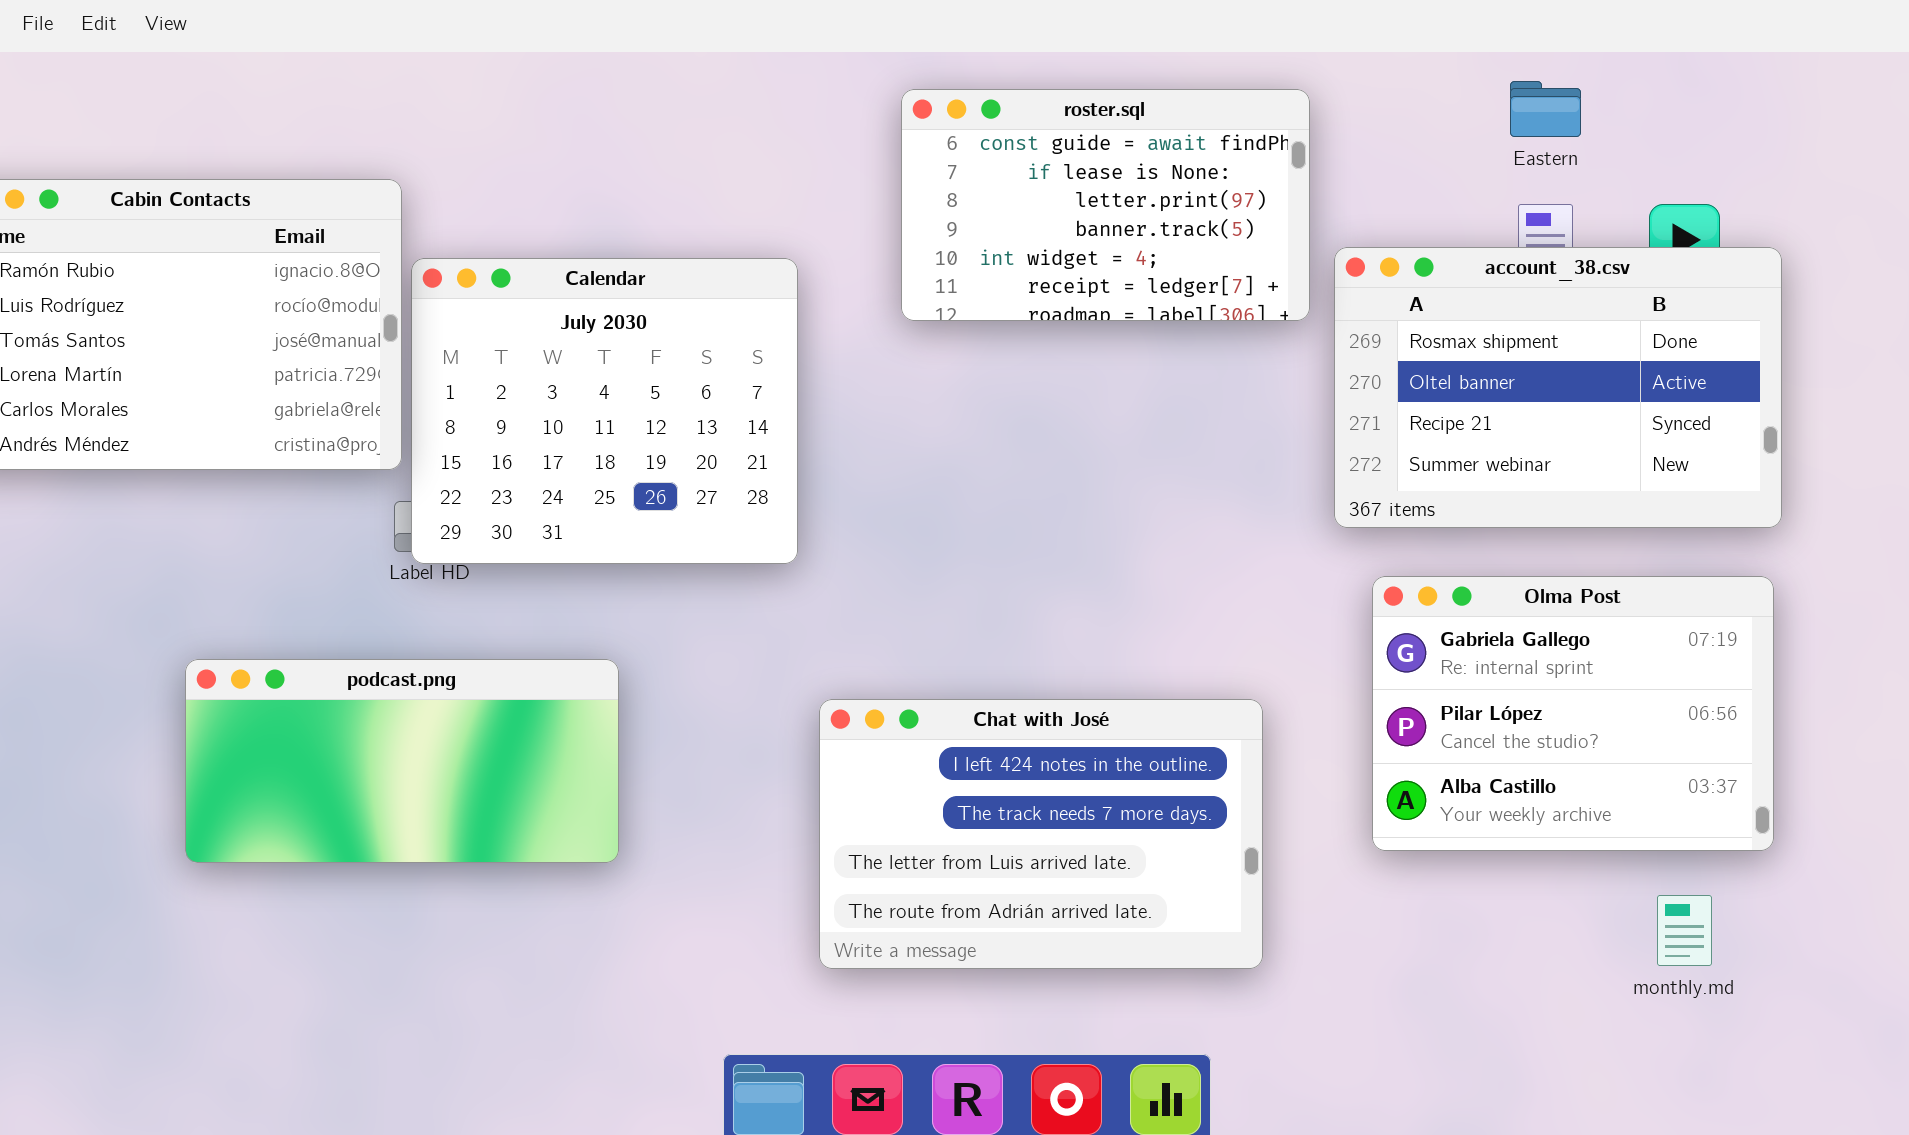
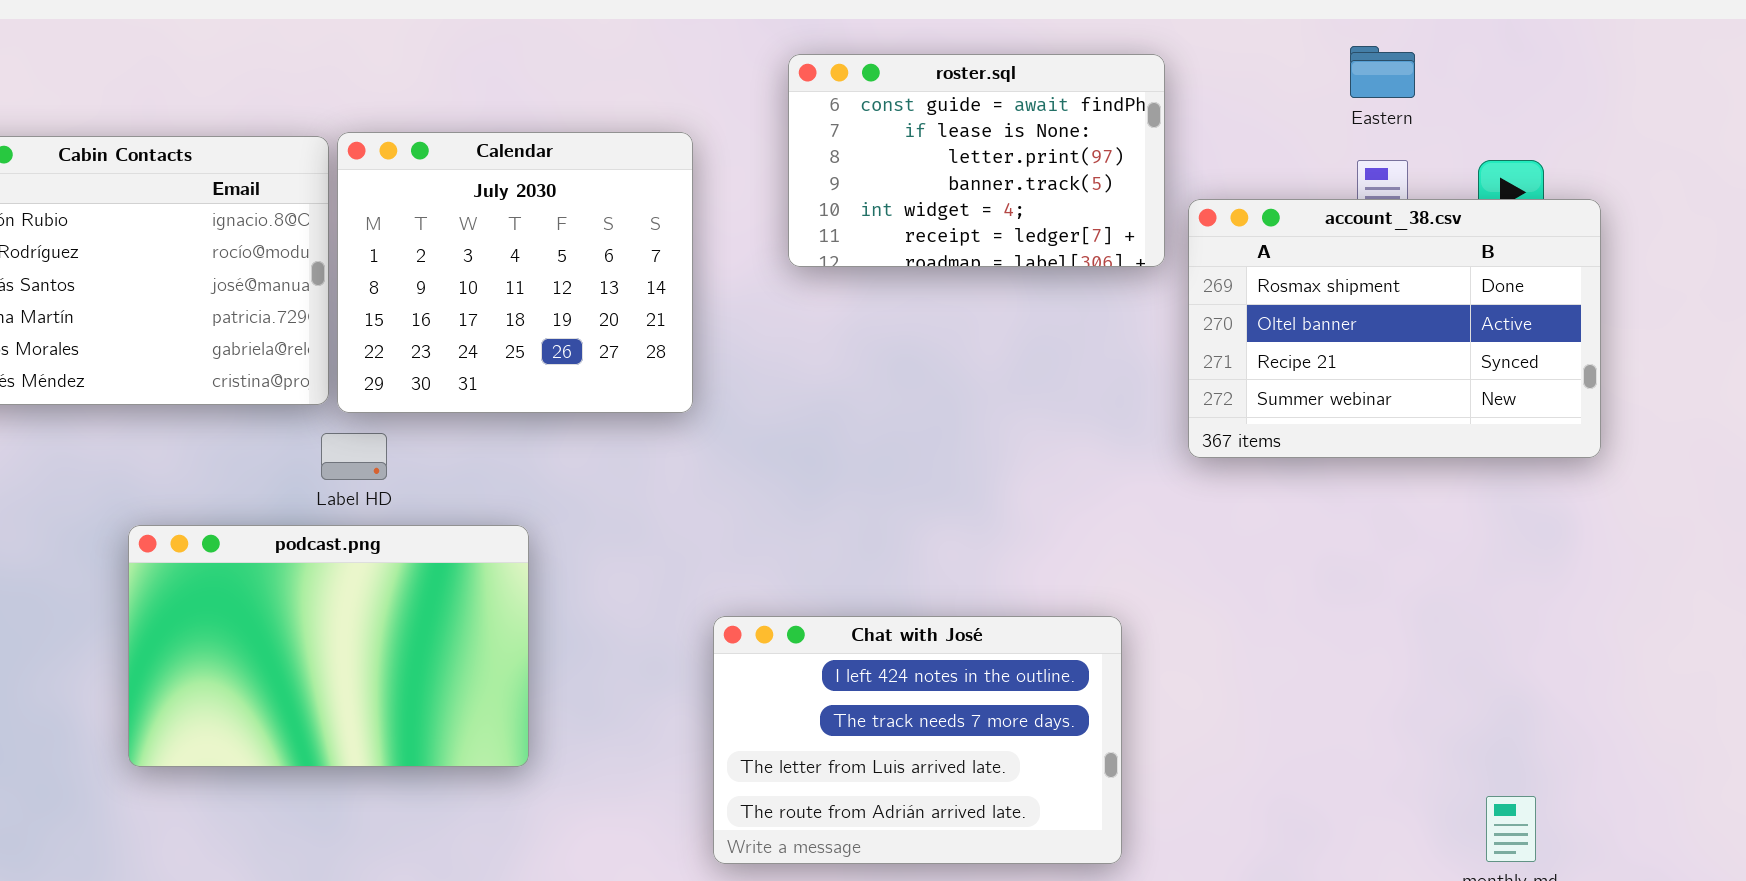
Calendar: [411,258,798,564] -> [337,132,693,413], moved
Olma Post: [1372,576,1774,851] -> none, closed
podcast.png: [185,659,619,863] -> [128,525,529,767], resized

